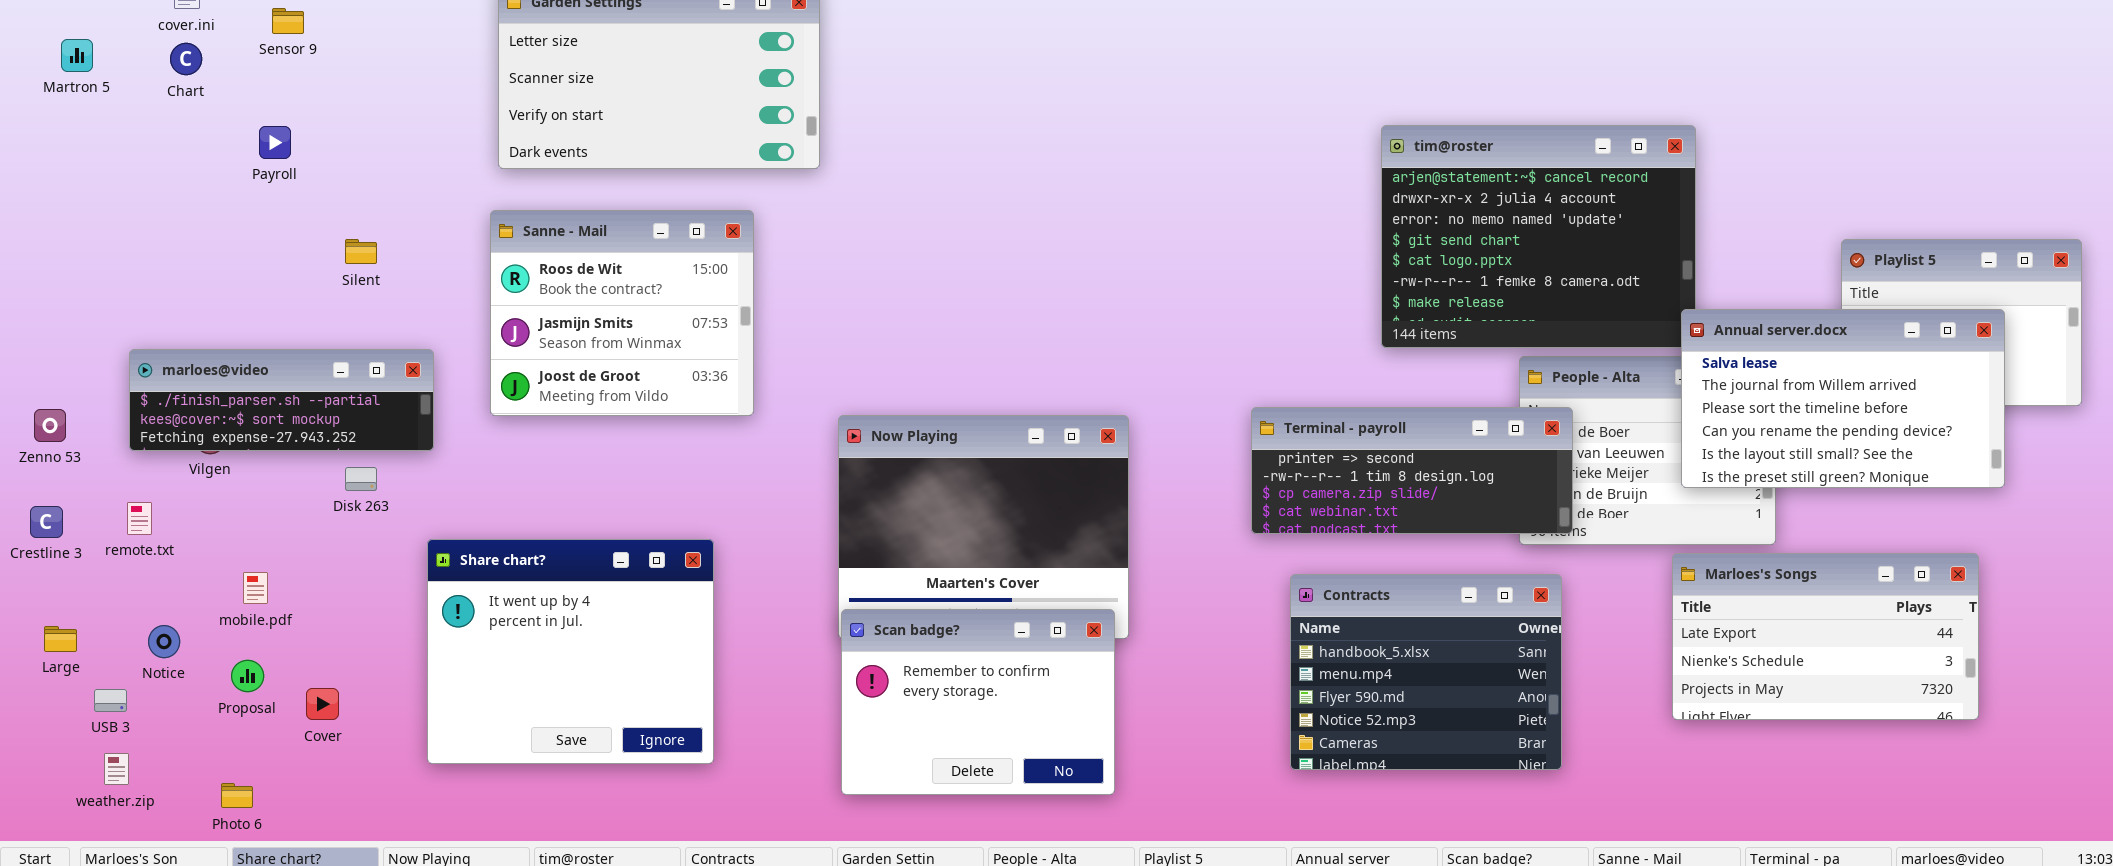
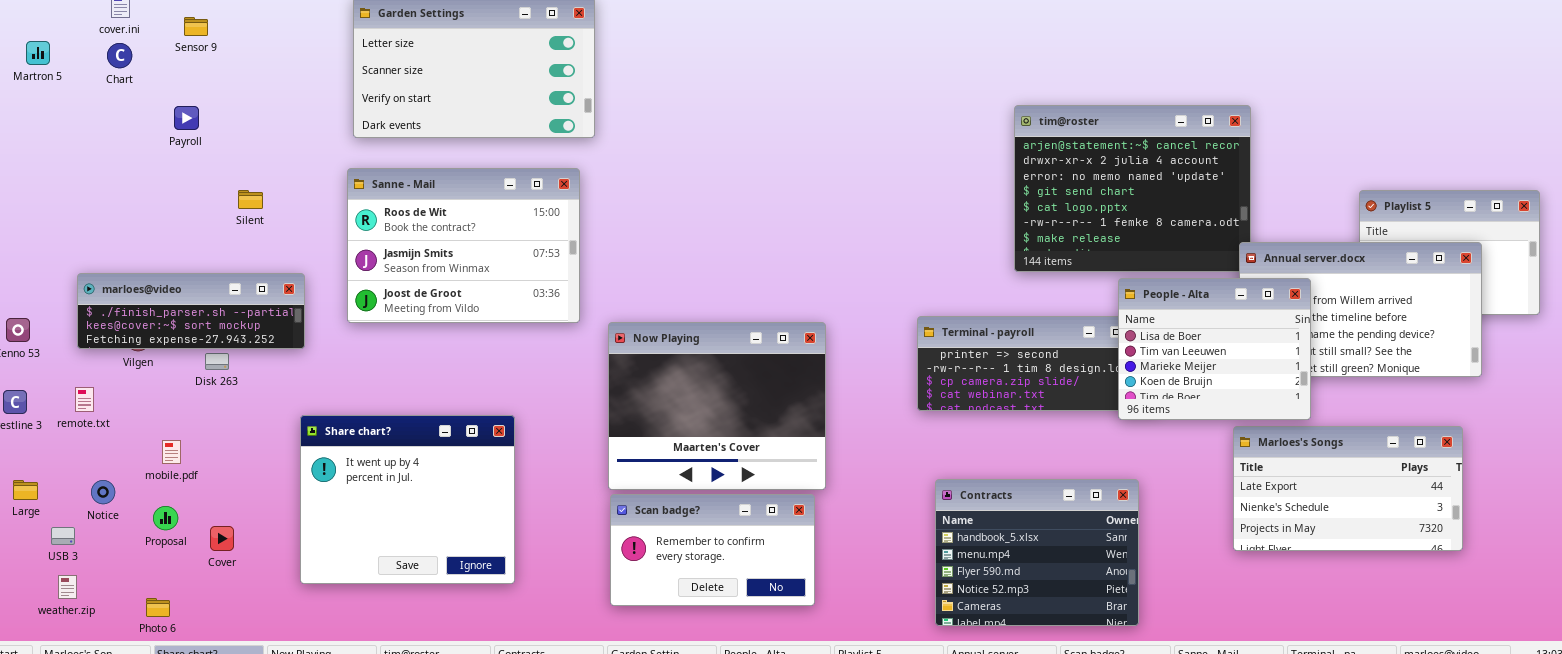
Sanne - Mail: [490,210,754,416] -> [347,168,580,323], resized
People - Alta: [1519,356,1776,545] -> [1118,278,1311,420], raised
Disk 263: [345,467,377,491] -> [205,353,229,370], moved
Contracts: [1290,574,1562,770] -> [935,479,1139,626], moved
Scan badge?: [841,609,1115,795] -> [610,494,815,606], resized

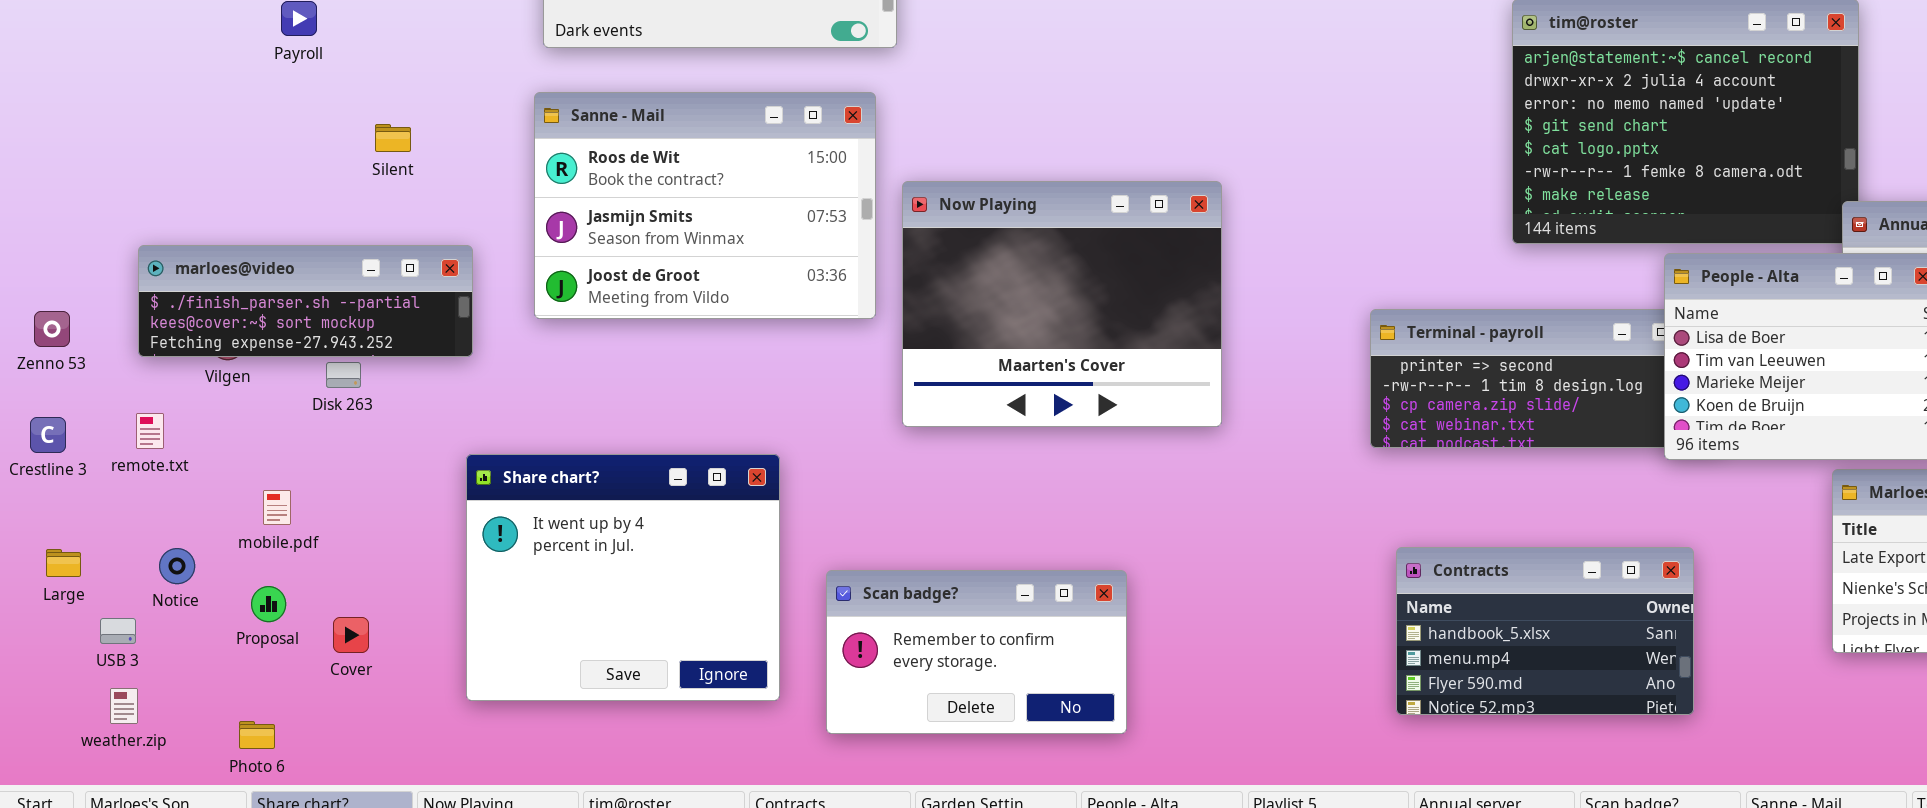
Now Playing: [608,322,826,490] -> [902,181,1222,427], moved
Contracts: [935,479,1139,626] -> [1396,547,1694,715], resized
Scan badge?: [610,494,815,606] -> [826,570,1127,734], moved

